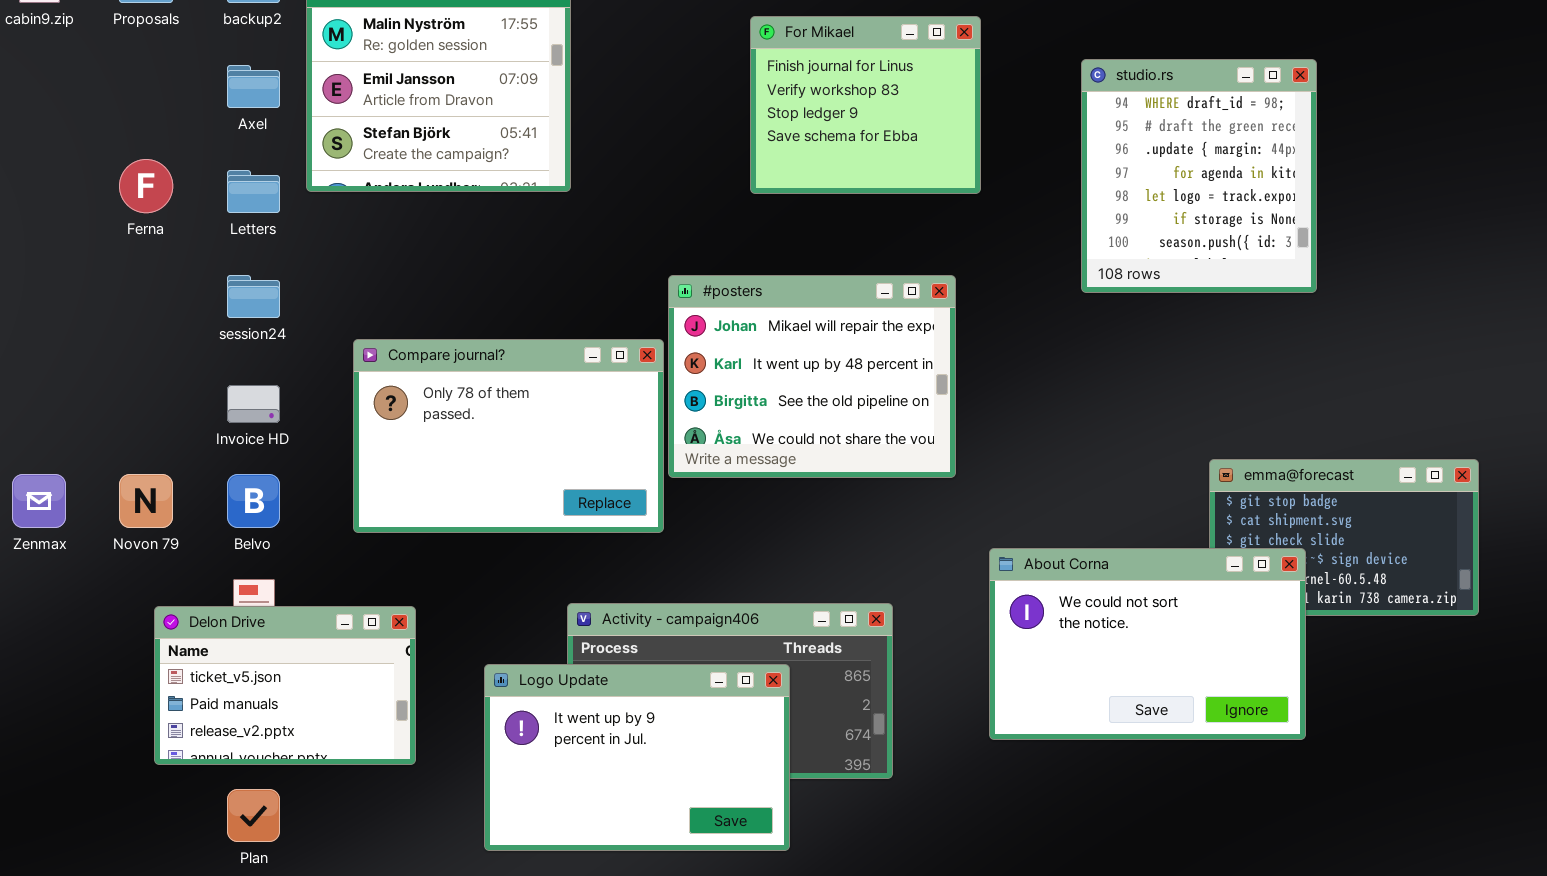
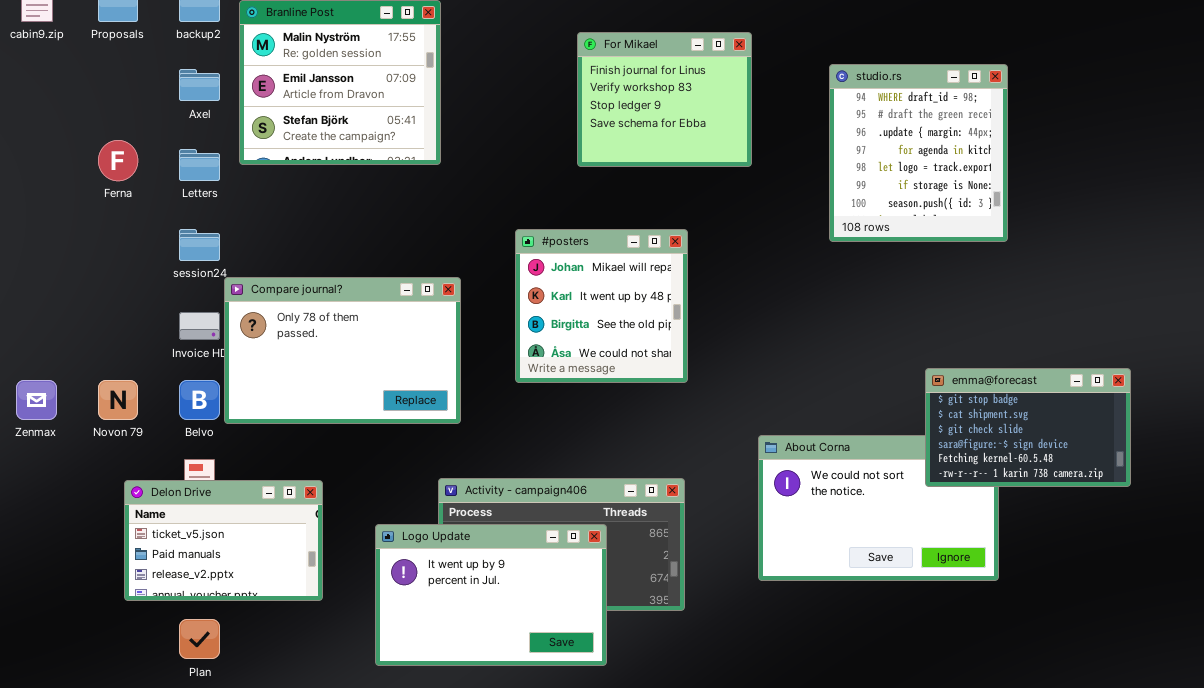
#posters: [668,275,956,478] -> [515,229,688,383], resized
Compare journal?: [353,339,664,533] -> [224,277,461,424], moved
emma@forecast: [1209,459,1479,616] -> [925,368,1131,487], raised

